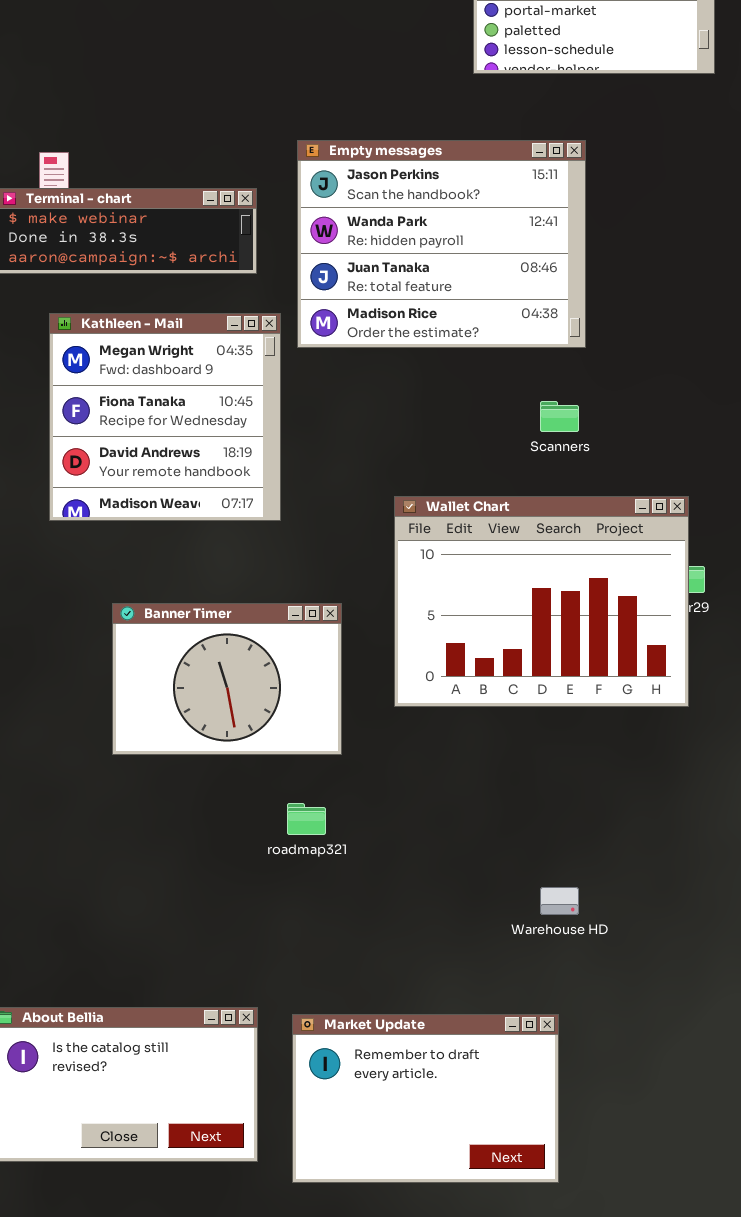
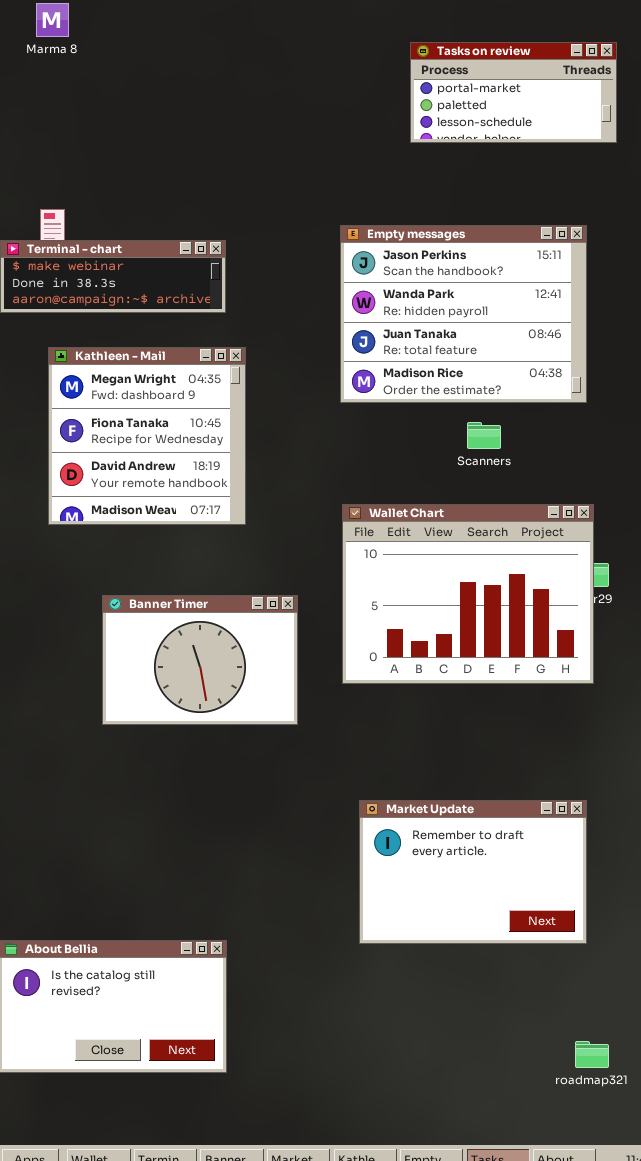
Empty messages: [297,140,586,348] -> [340,225,587,403], moved
roadmap321: [287,803,326,835] -> [575,1041,609,1068], moved
Market Update: [292,1014,559,1183] -> [359,800,587,944], moved

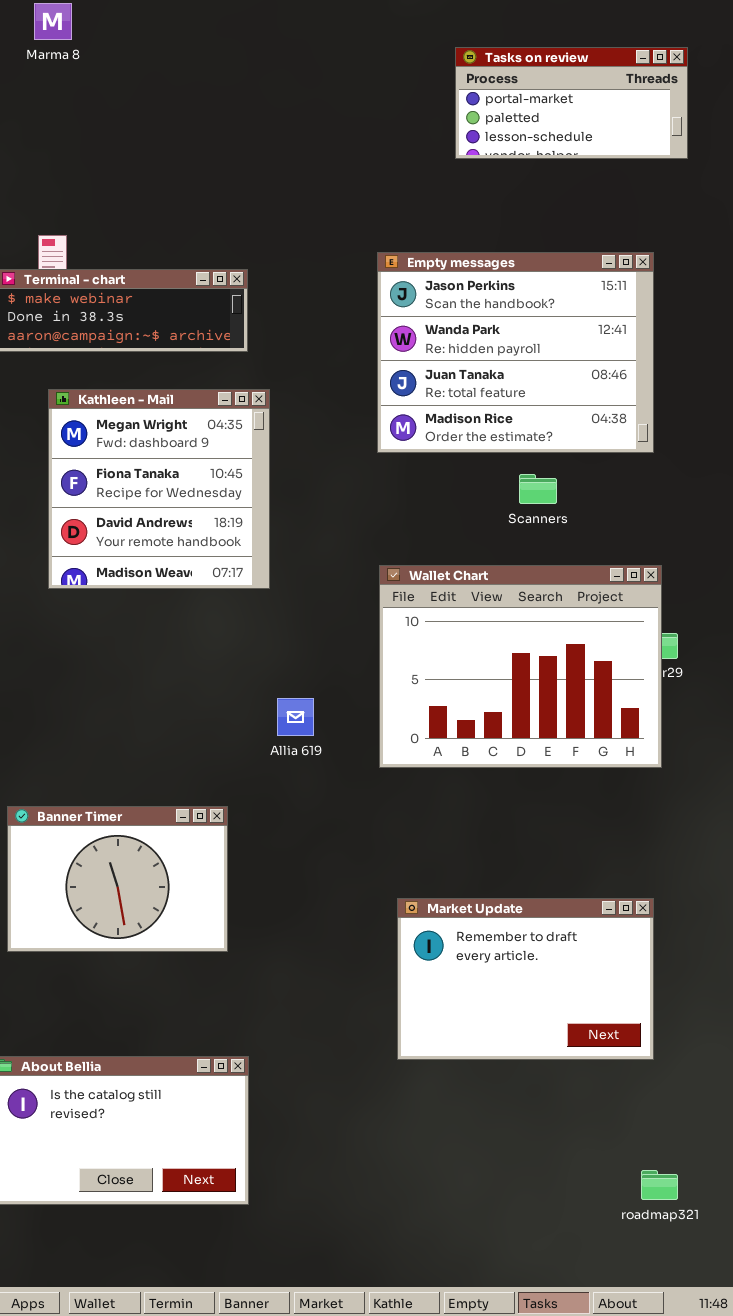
Banner Timer: [102,595,298,725] -> [7,806,228,952], moved

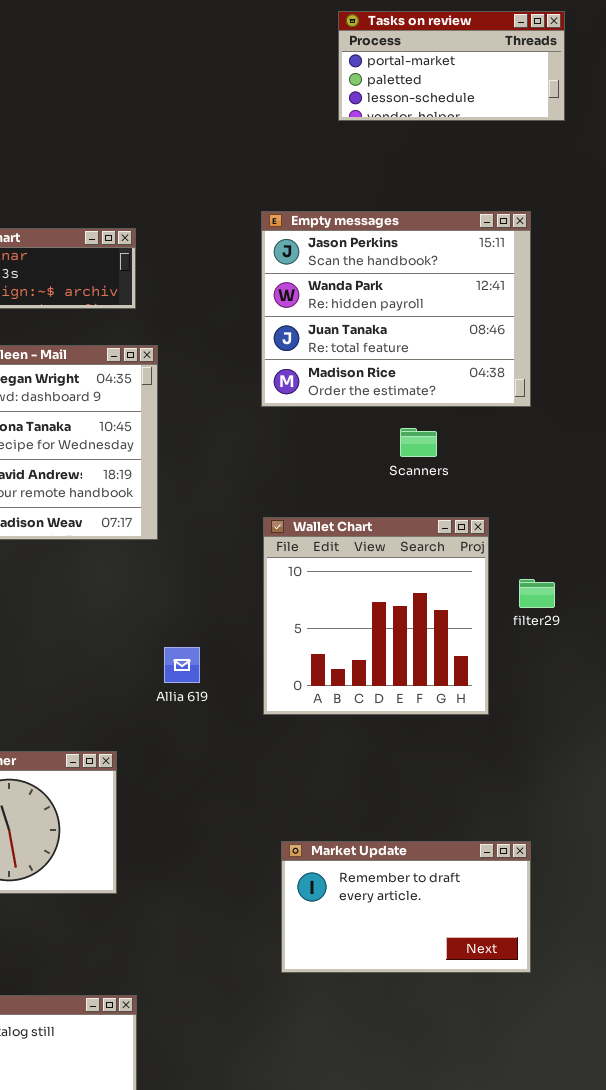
Wallet Chart: [379,565,662,768] -> [263,517,489,715], resized
Market Update: [397,898,654,1060] -> [281,841,531,973], resized

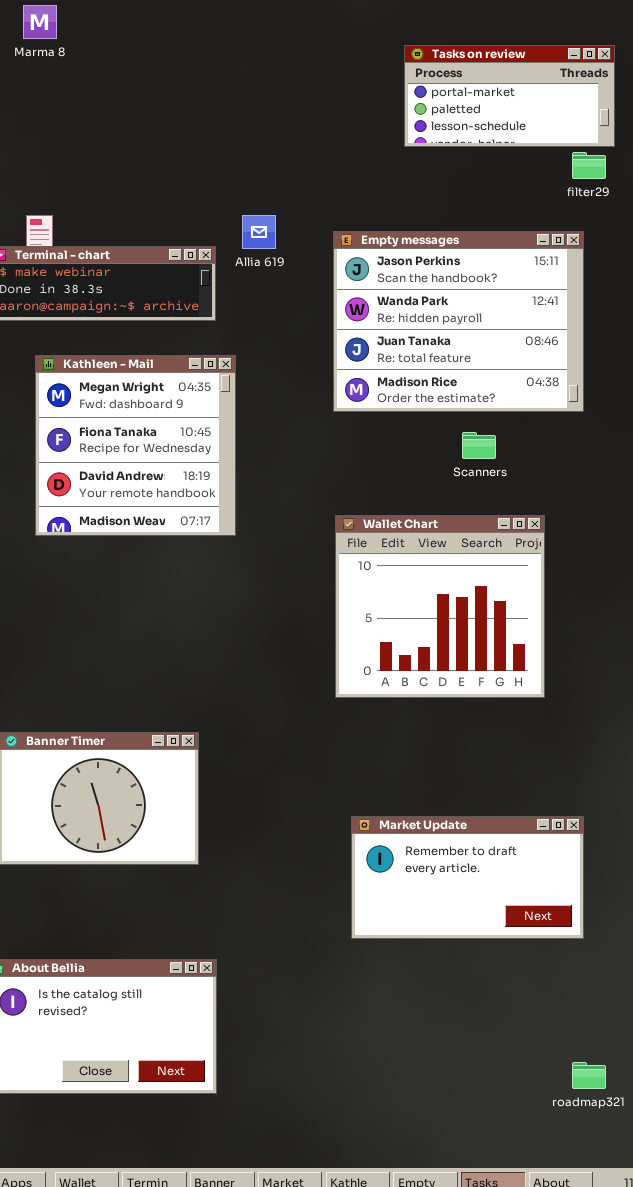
filter29: [519,579,555,608] -> [572,152,606,179], moved
Allia 619: [164,647,200,683] -> [242,215,276,249], moved

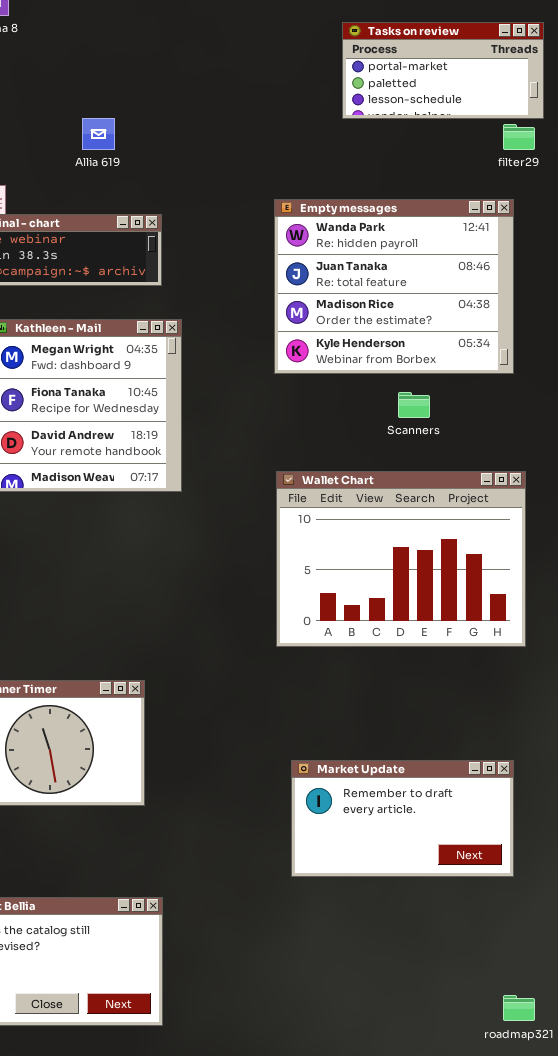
Allia 619: [242,215,276,249] -> [82,118,115,150], moved
Empty messages: [333,231,584,412] -> [274,199,514,374], scrolled down 1 row
Wallet Chart: [335,515,545,698] -> [276,471,526,647], resized

